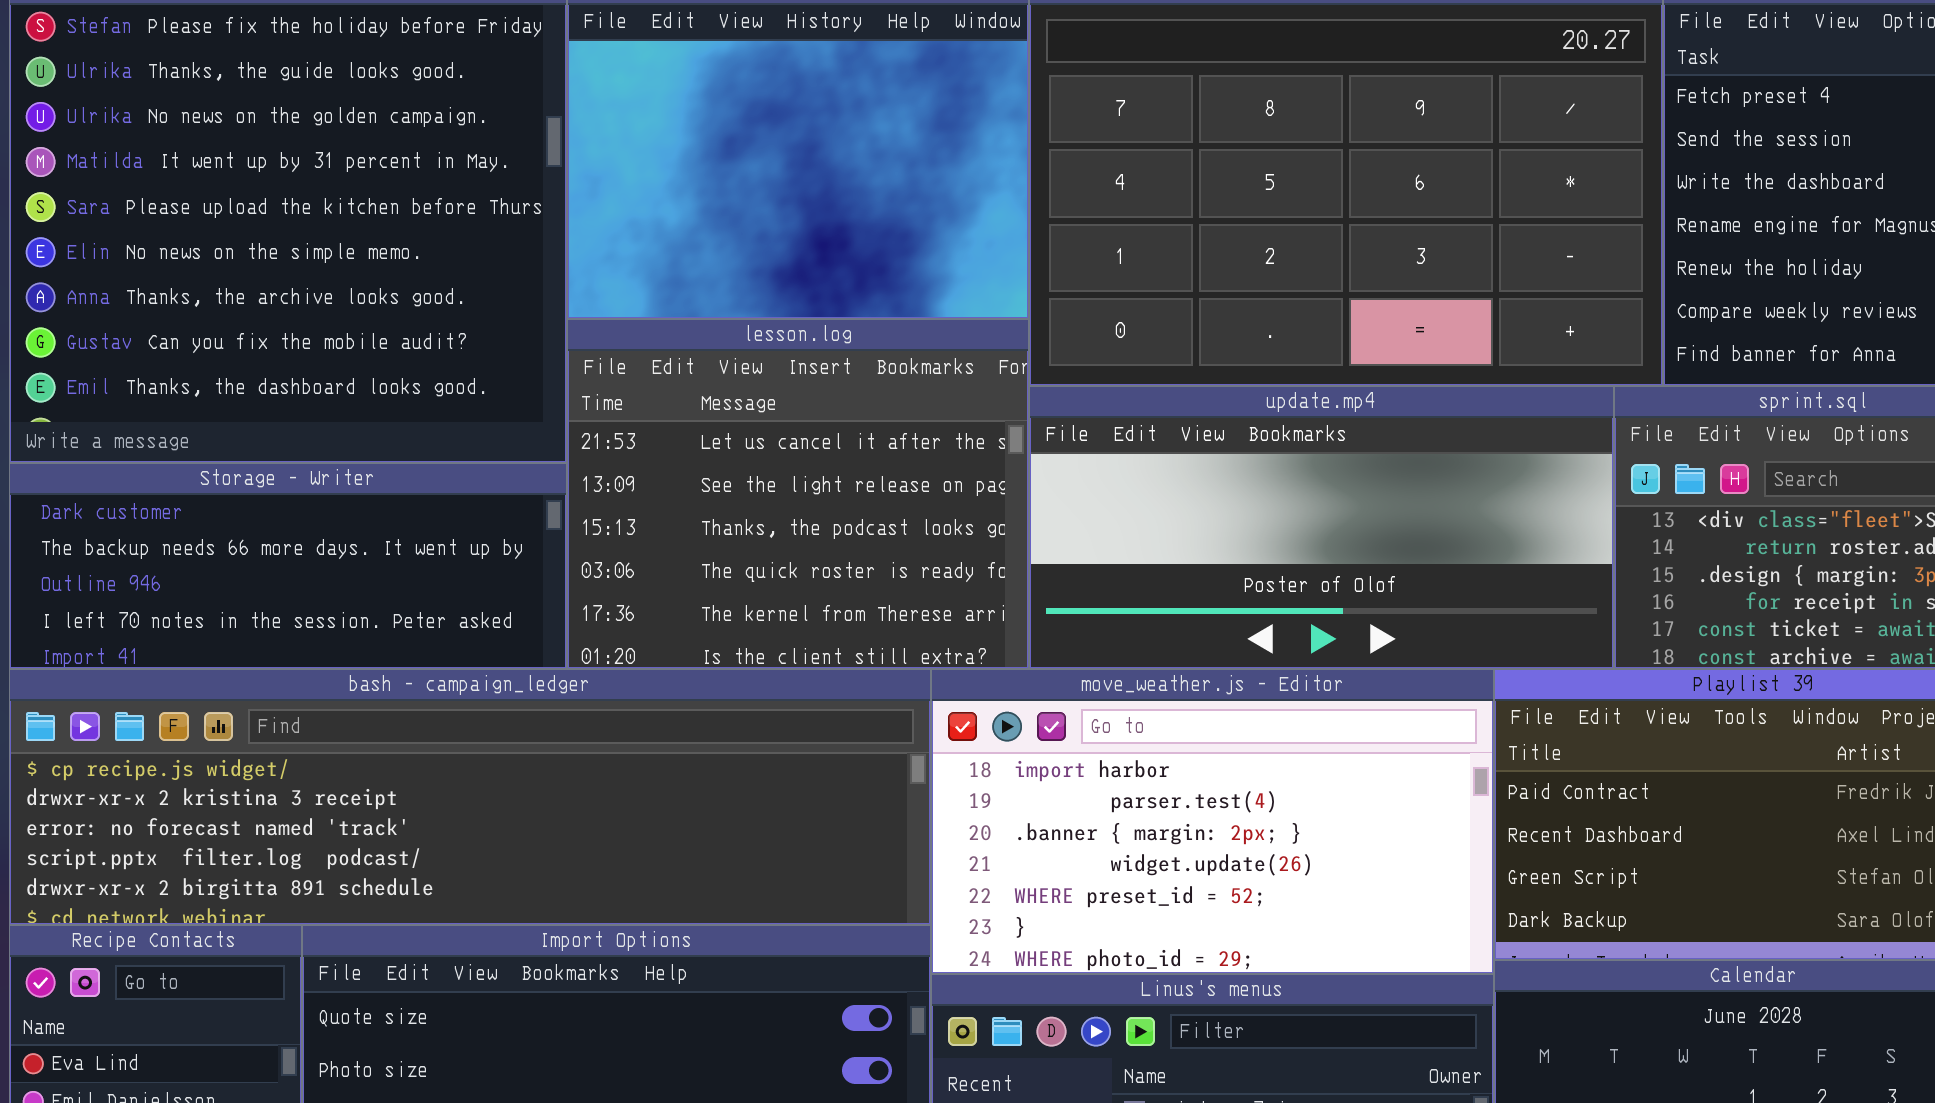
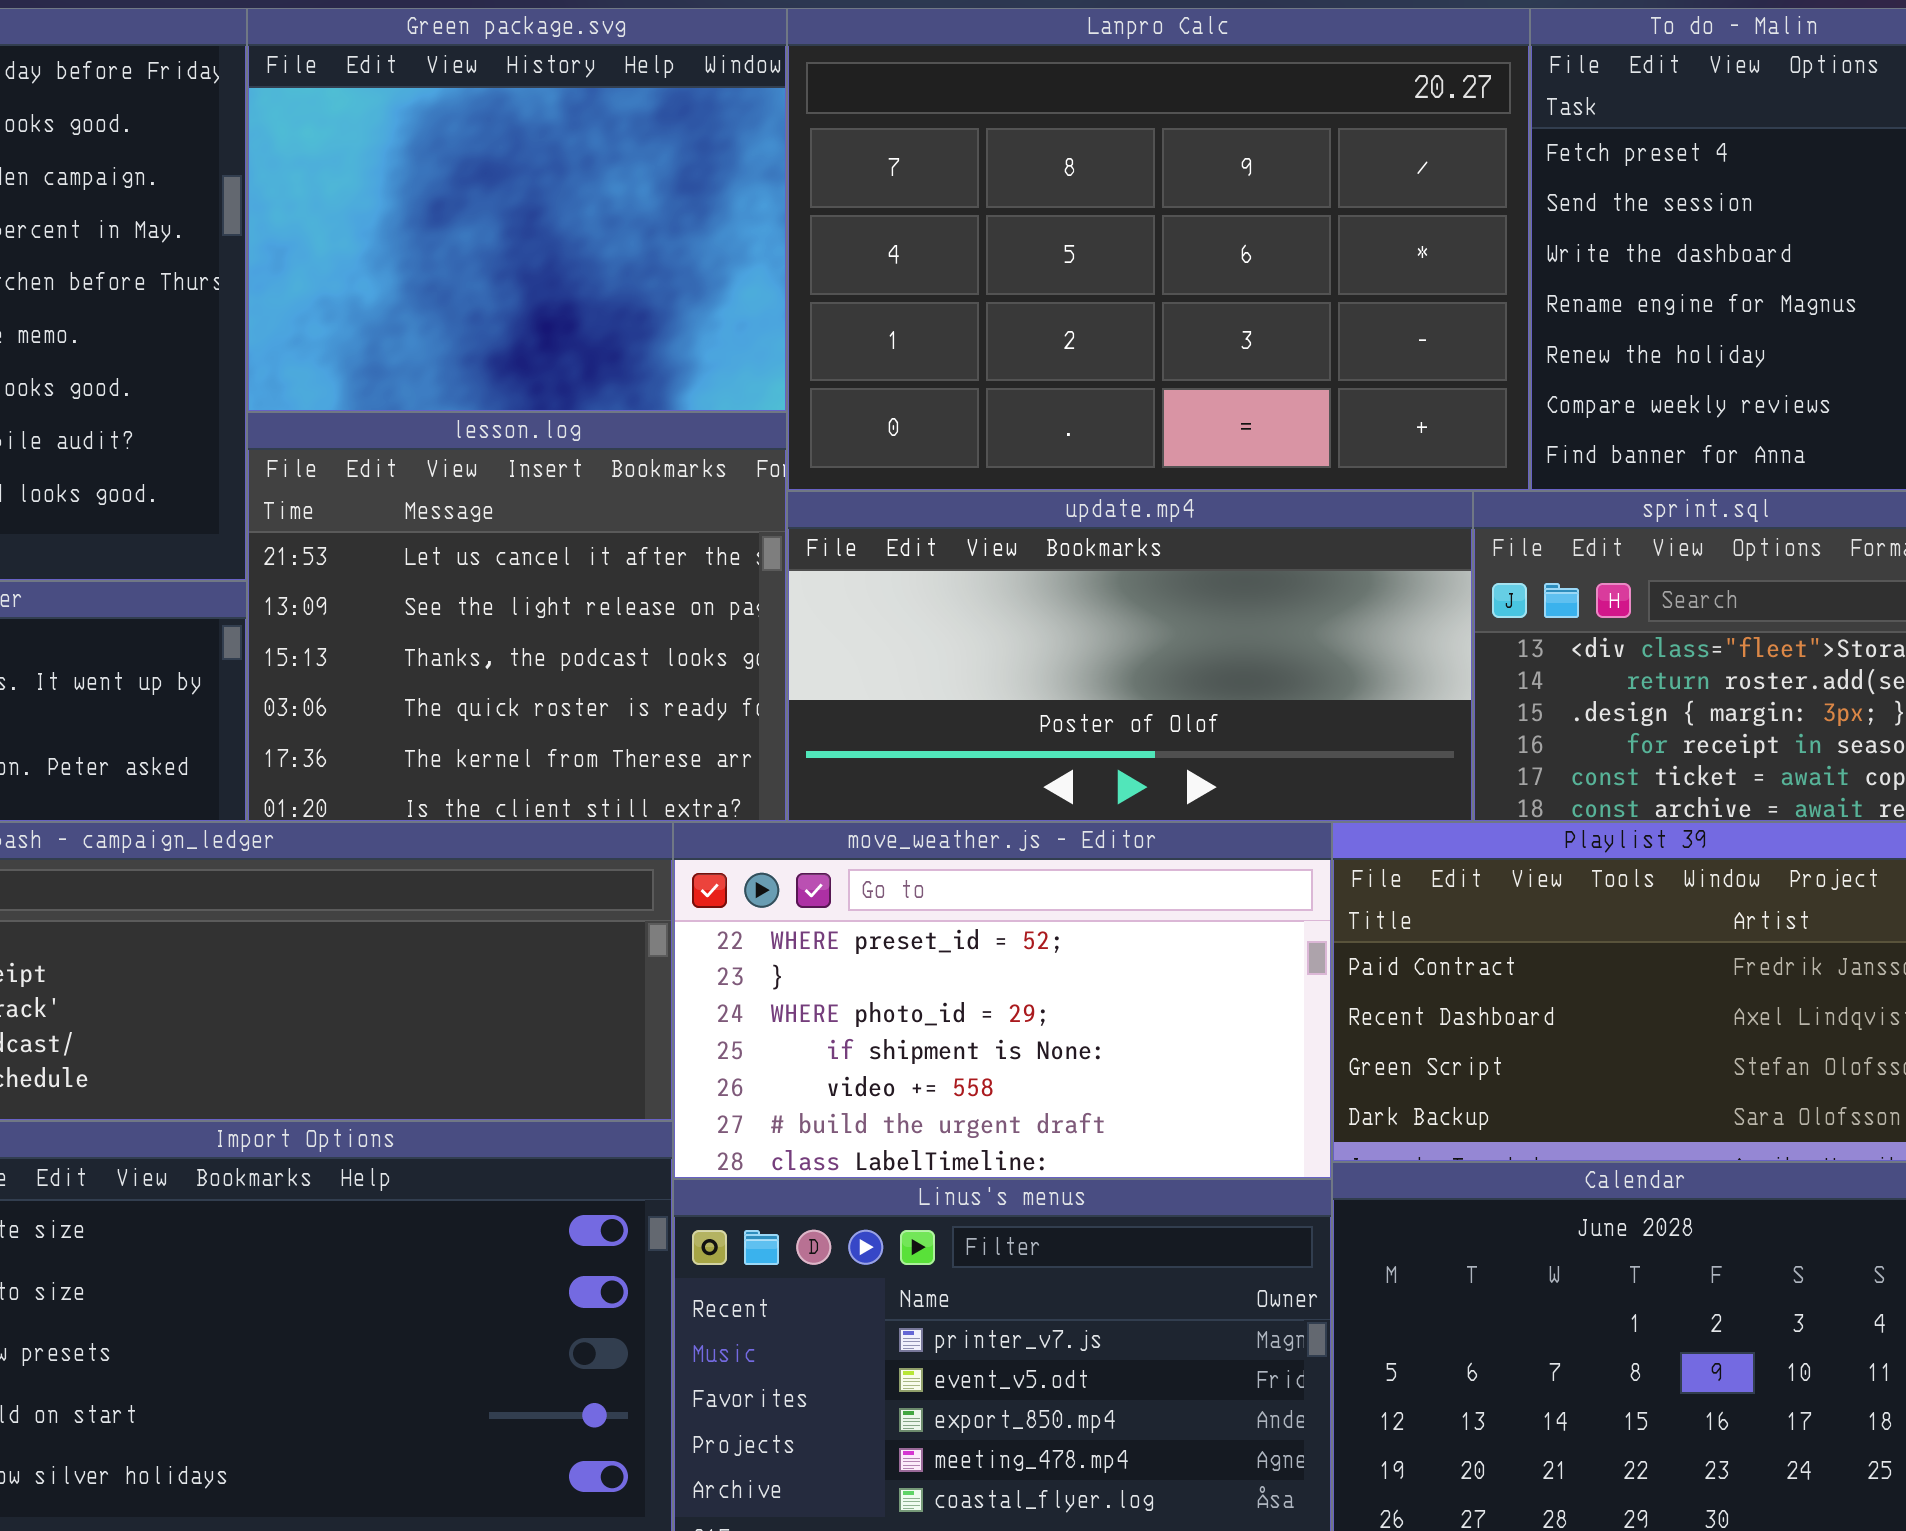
move_weather.js - Editor: [931,669,1494,974] -> [673,822,1332,1179], scrolled down 4 rows

